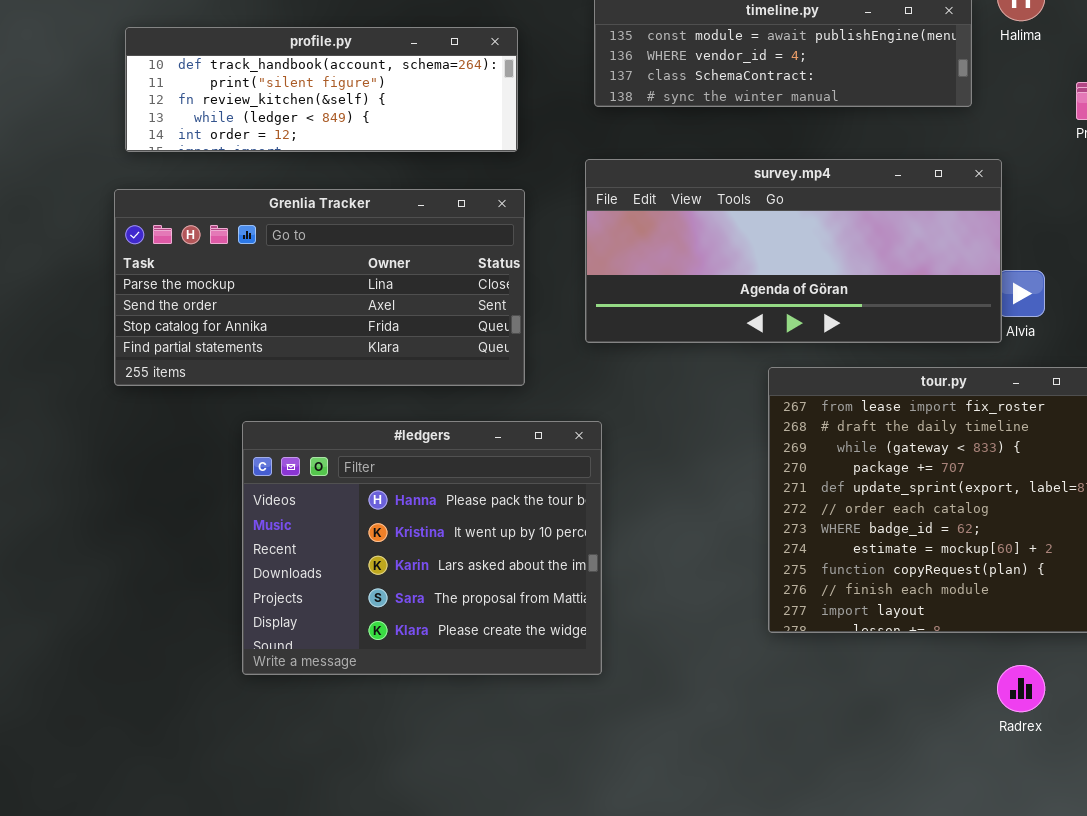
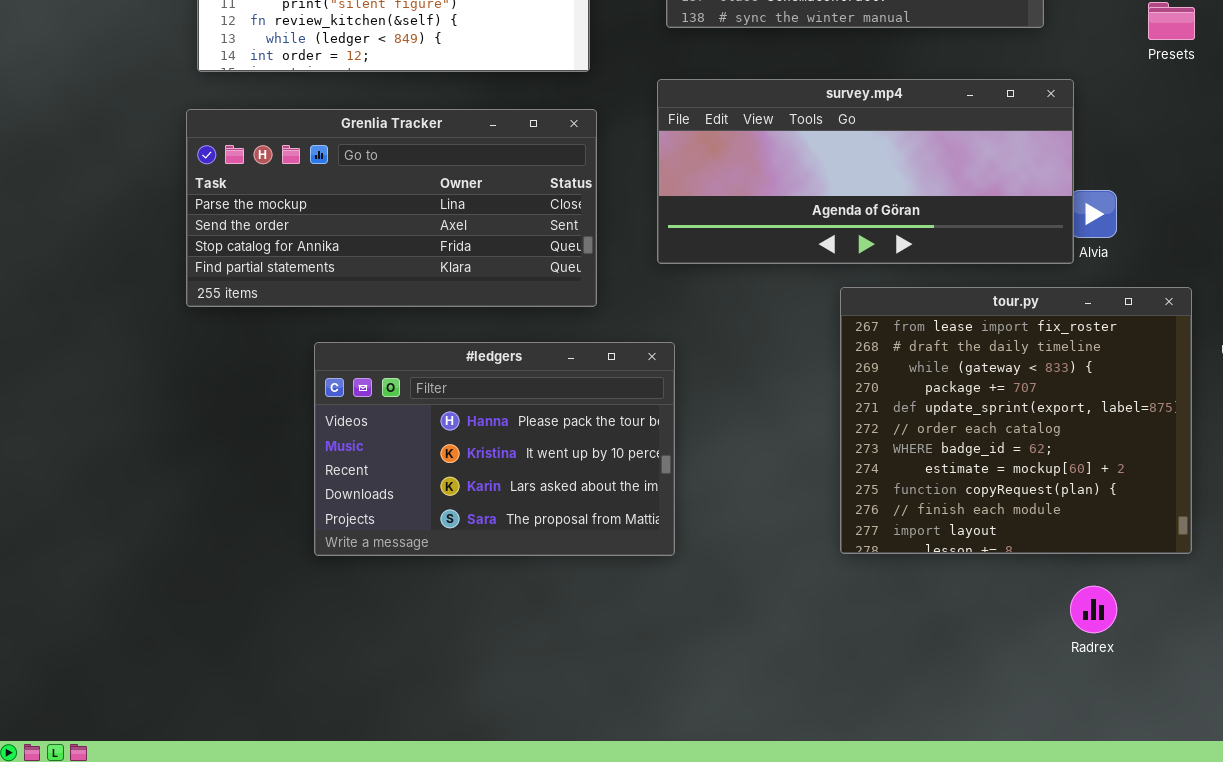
#ledgers: [242,421,602,675] -> [314,342,675,556], resized

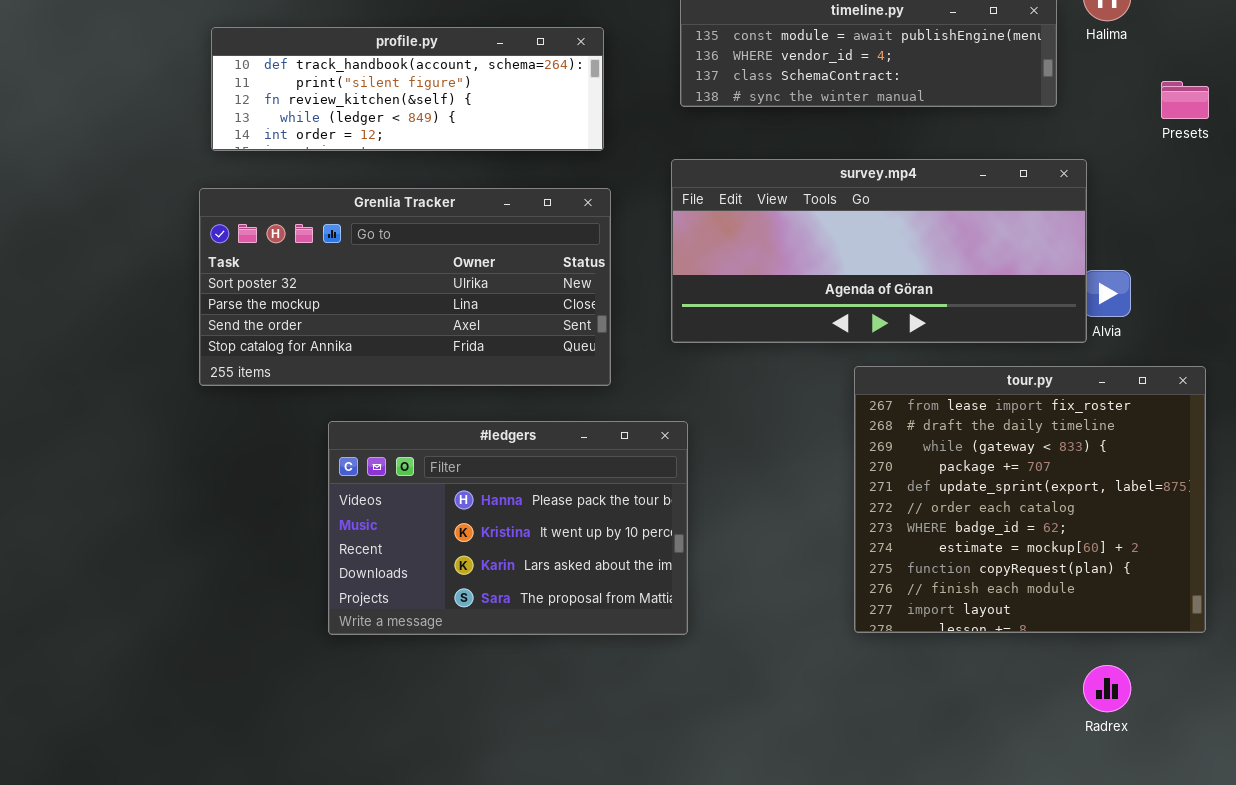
Grenlia Tracker: [186,109,597,307] -> [199,188,611,386], scrolled up 1 row

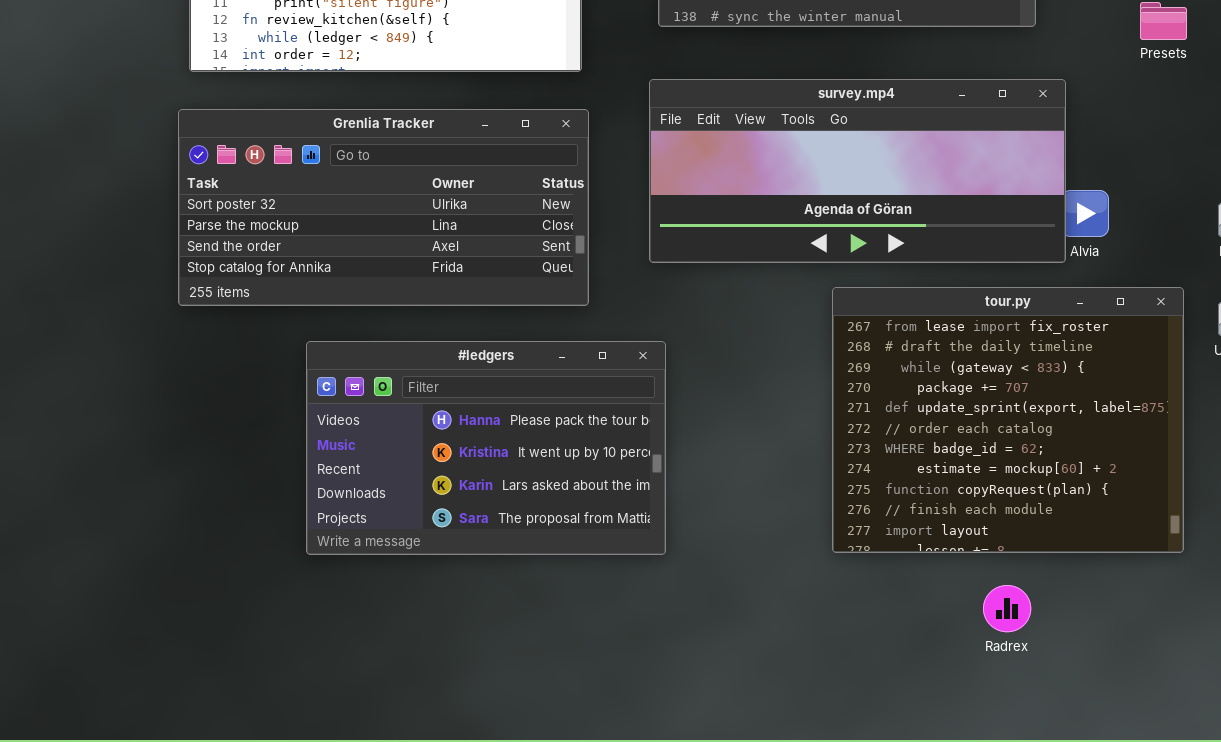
Radrex: [1083,665,1131,712] -> [983,585,1031,632], moved

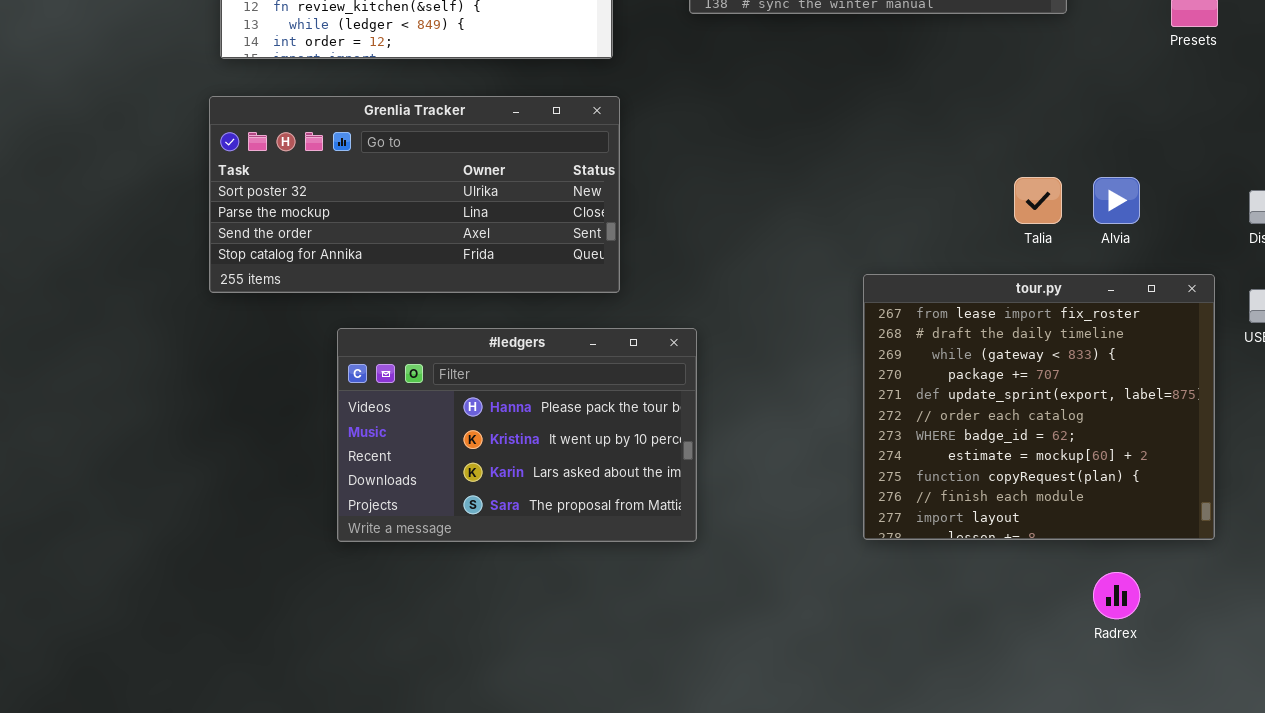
survey.mp4: [649,79,1066,263] -> none, closed
Radrex: [983,585,1031,632] -> [1093,572,1140,619], moved

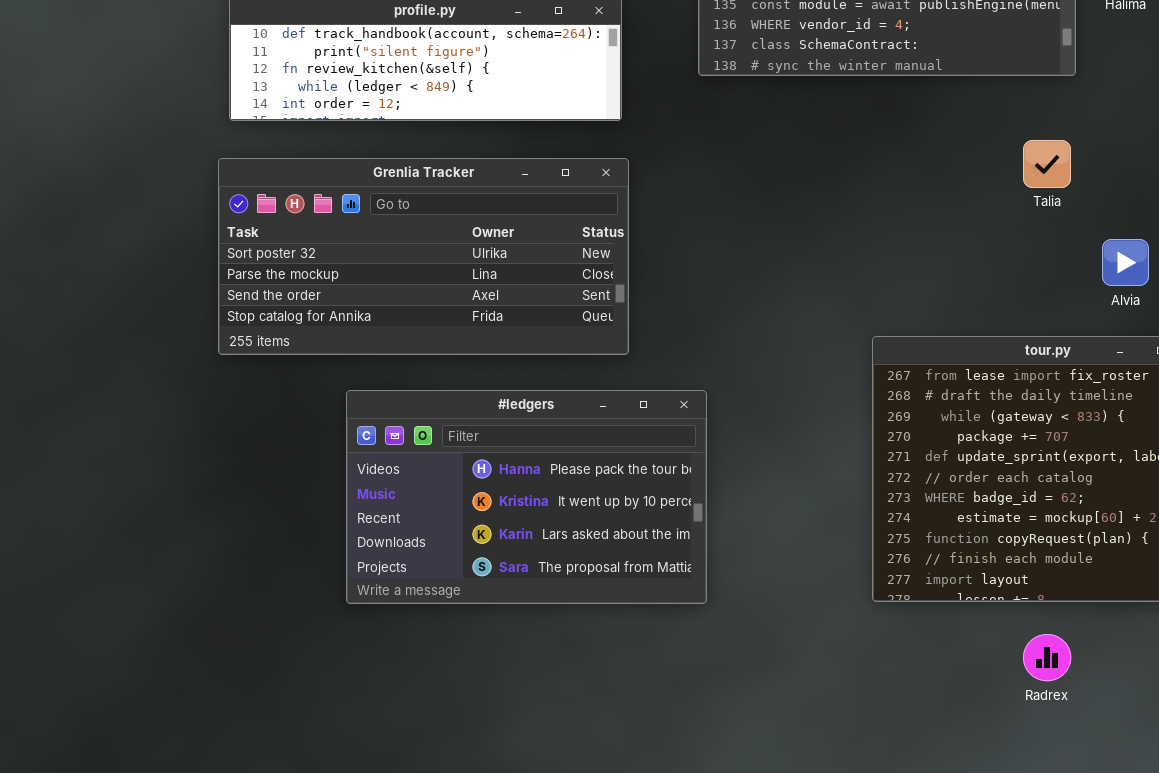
Talia: [1014,177,1062,224] -> [1023,140,1071,188], moved
Radrex: [1093,572,1140,619] -> [1023,634,1071,681], moved

